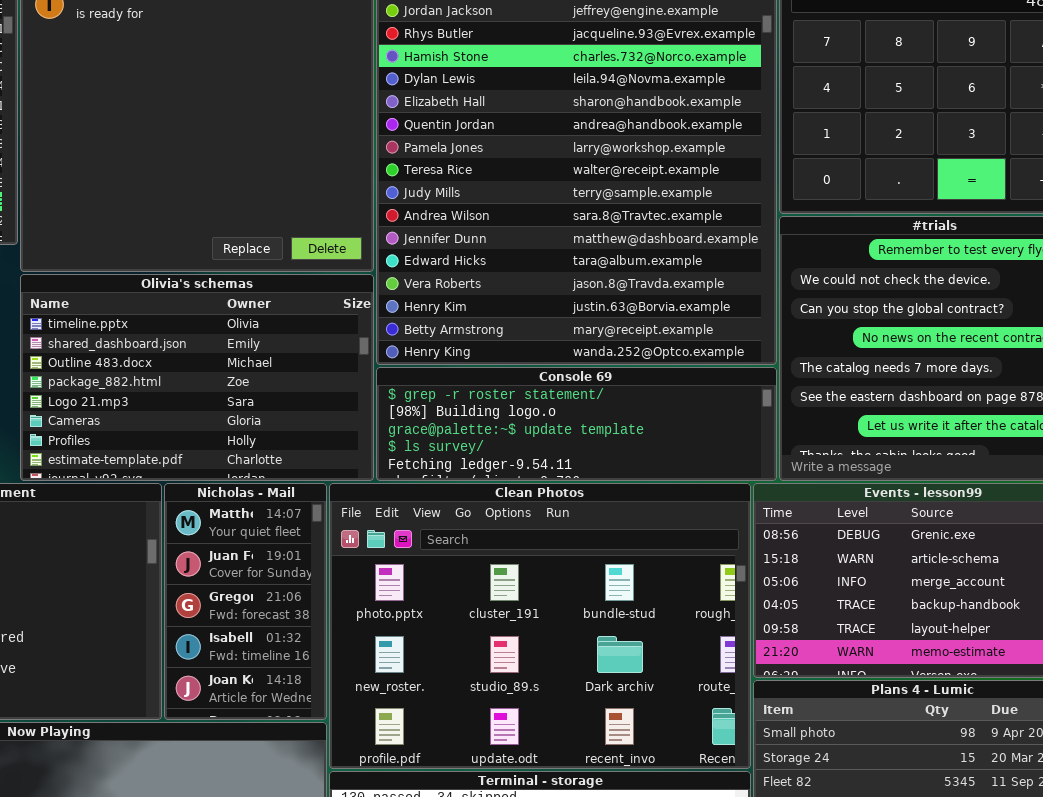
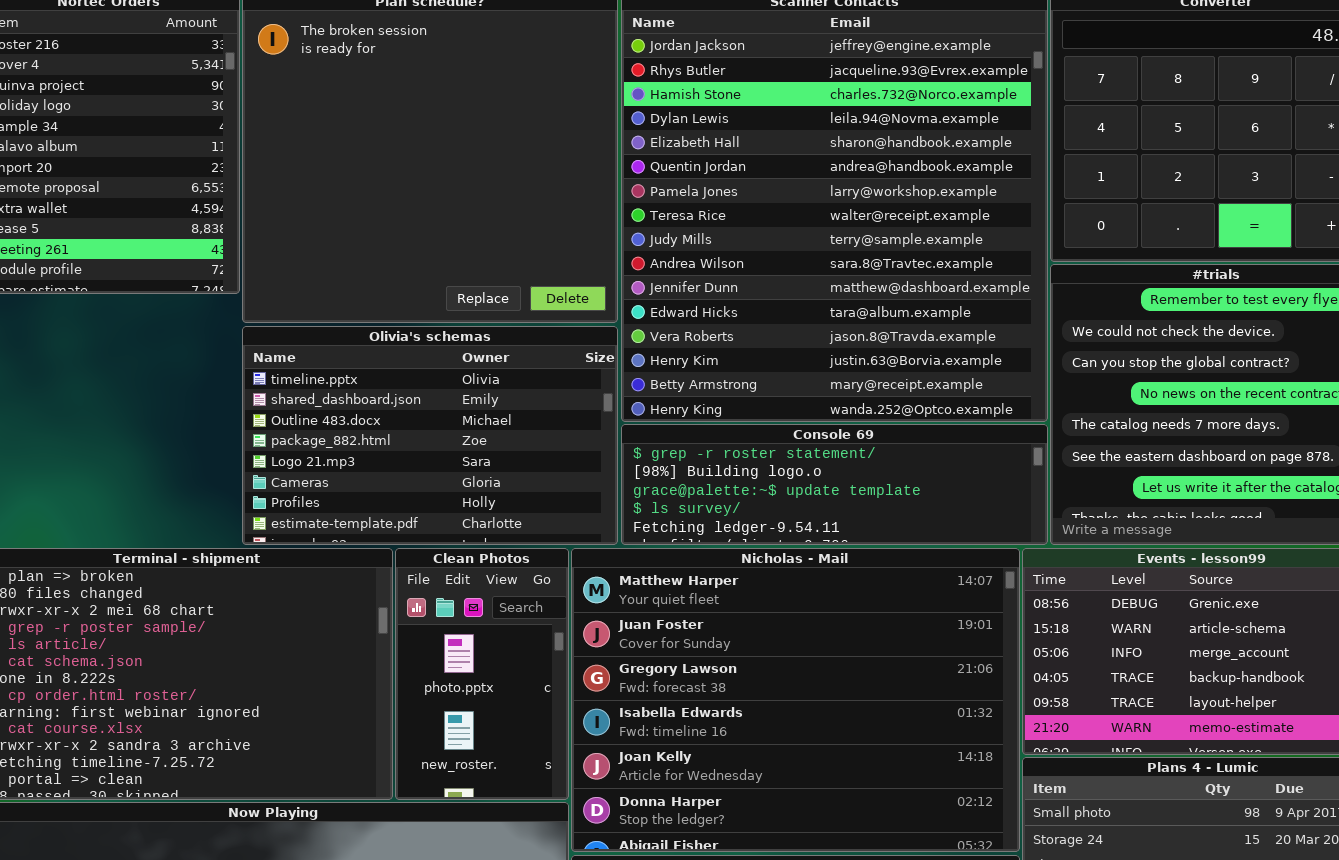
Nicholas - Mail: [164,483,327,720] -> [571,548,1020,852], moved, resized
Clean Photos: [329,483,751,769] -> [395,548,569,800], moved, resized

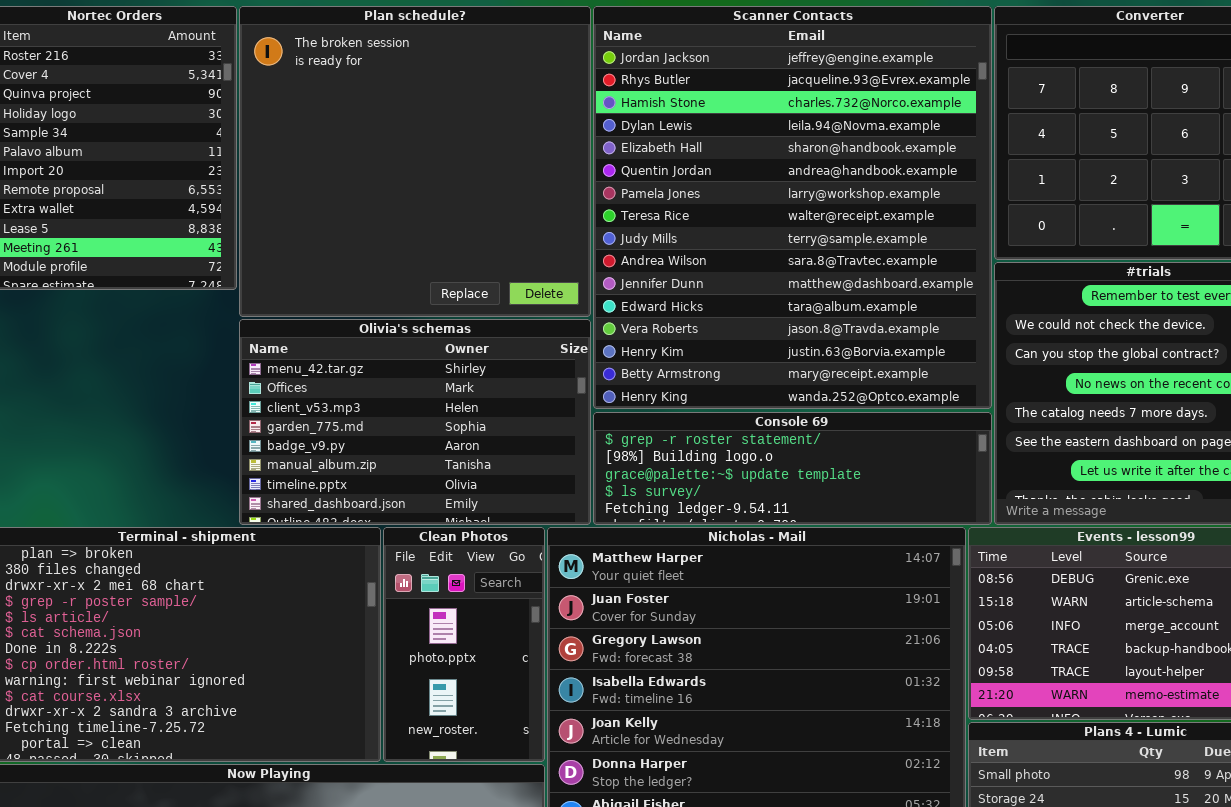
Olivia's schemas: [242,326,618,545] -> [239,319,591,525], scrolled up 6 rows

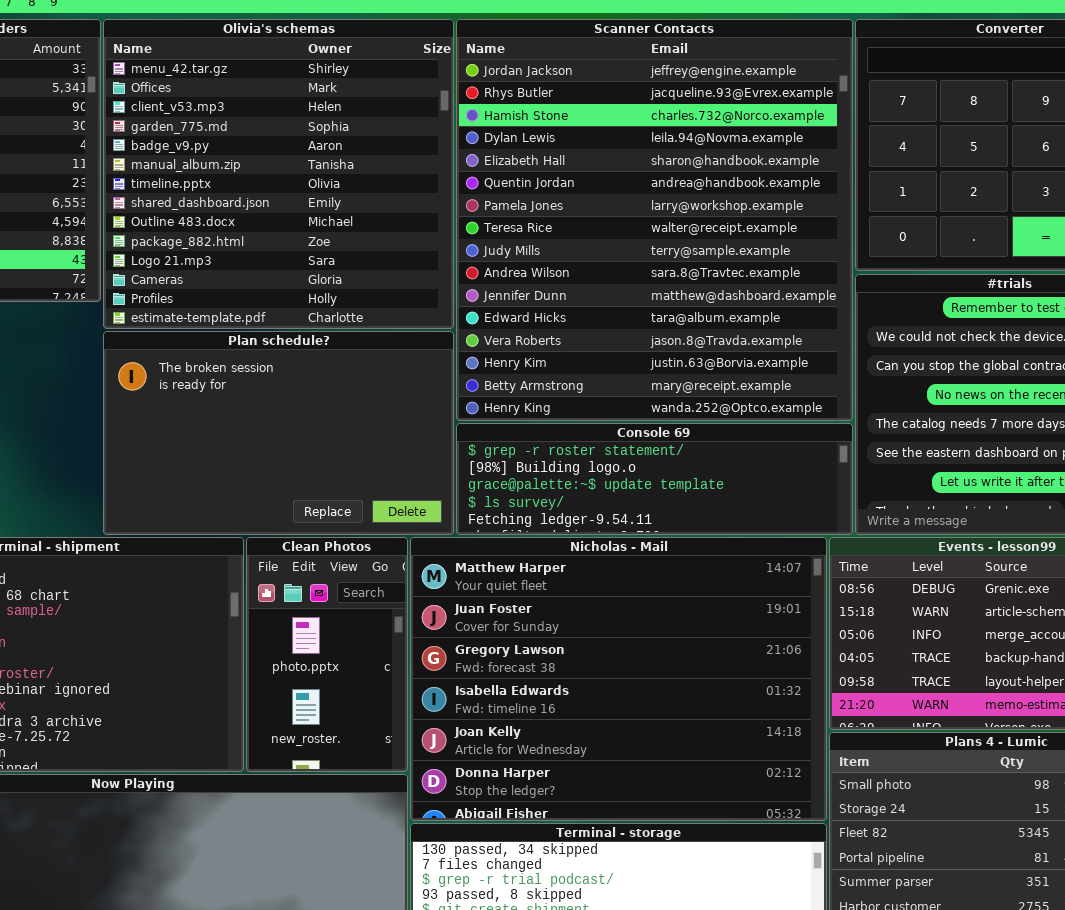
Plan schedule?: [239,6,591,317] -> [103,331,454,535], moved, resized
Olivia's schemas: [239,319,591,525] -> [103,19,454,329], moved, resized

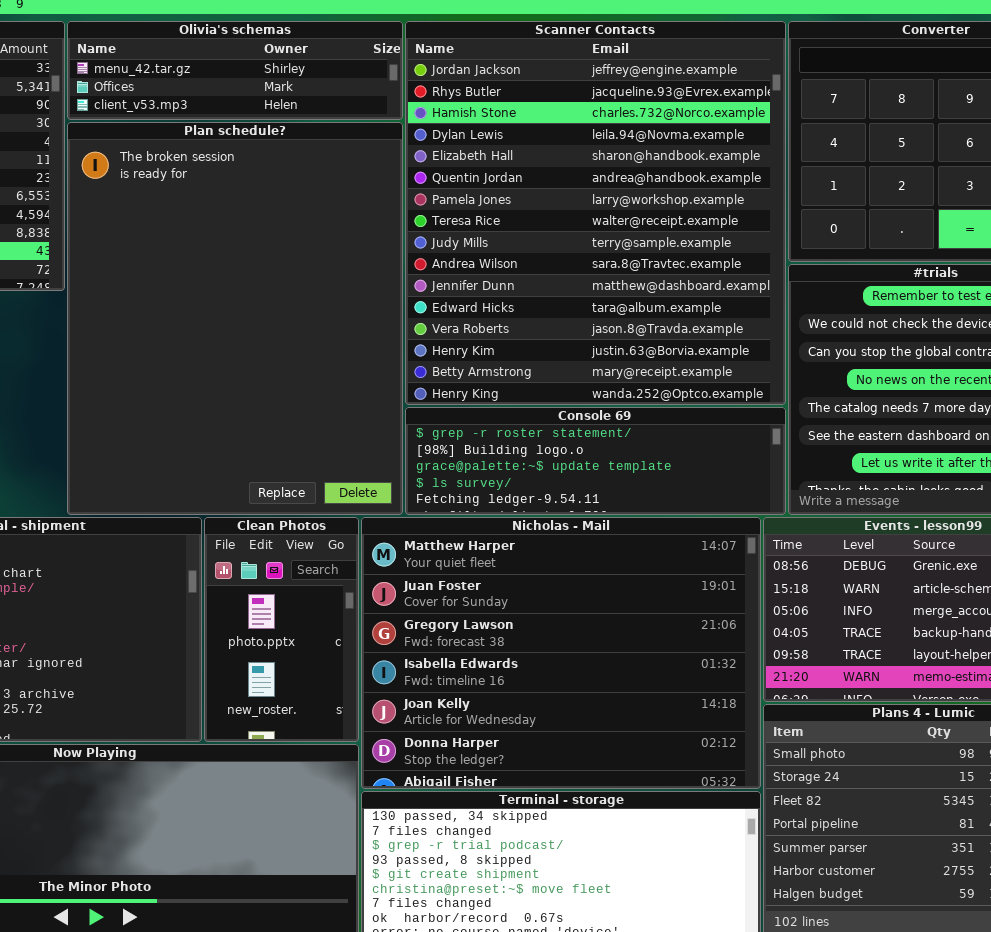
Olivia's schemas: [103,19,454,329] -> [67,21,403,120], resized
Plan schedule?: [103,331,454,535] -> [67,122,403,515], resized

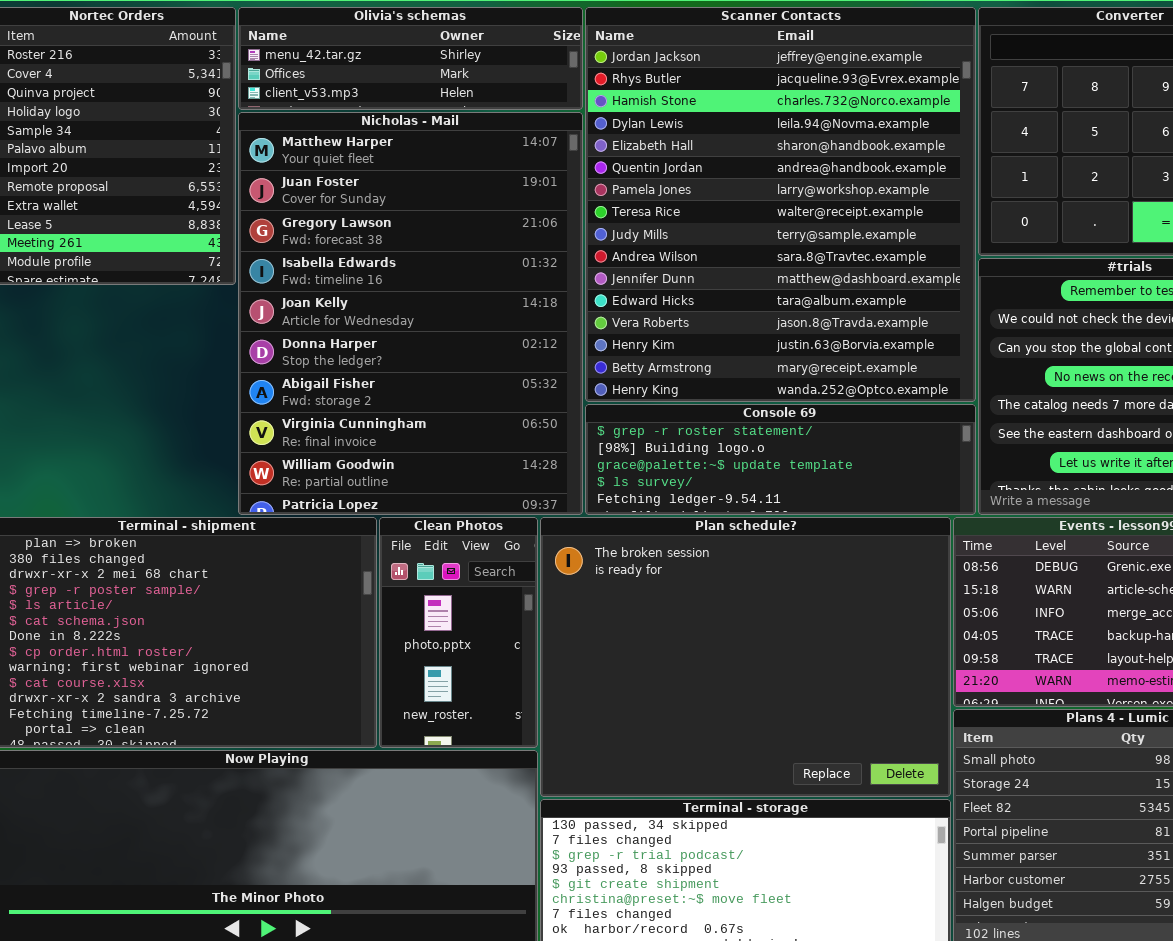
Plan schedule?: [67,122,403,515] -> [540,517,951,797], moved, resized
Nicholas - Mail: [361,517,761,789] -> [238,112,583,515], moved, resized

